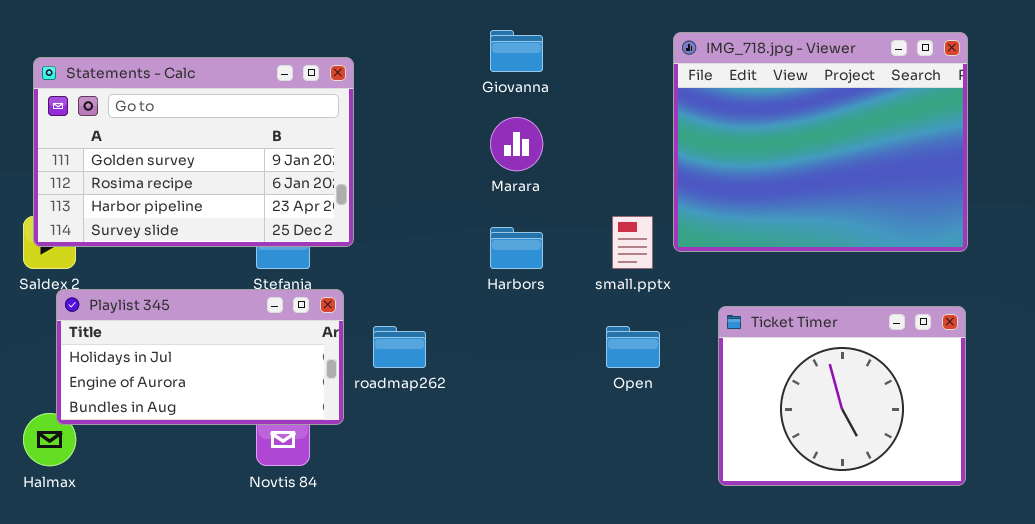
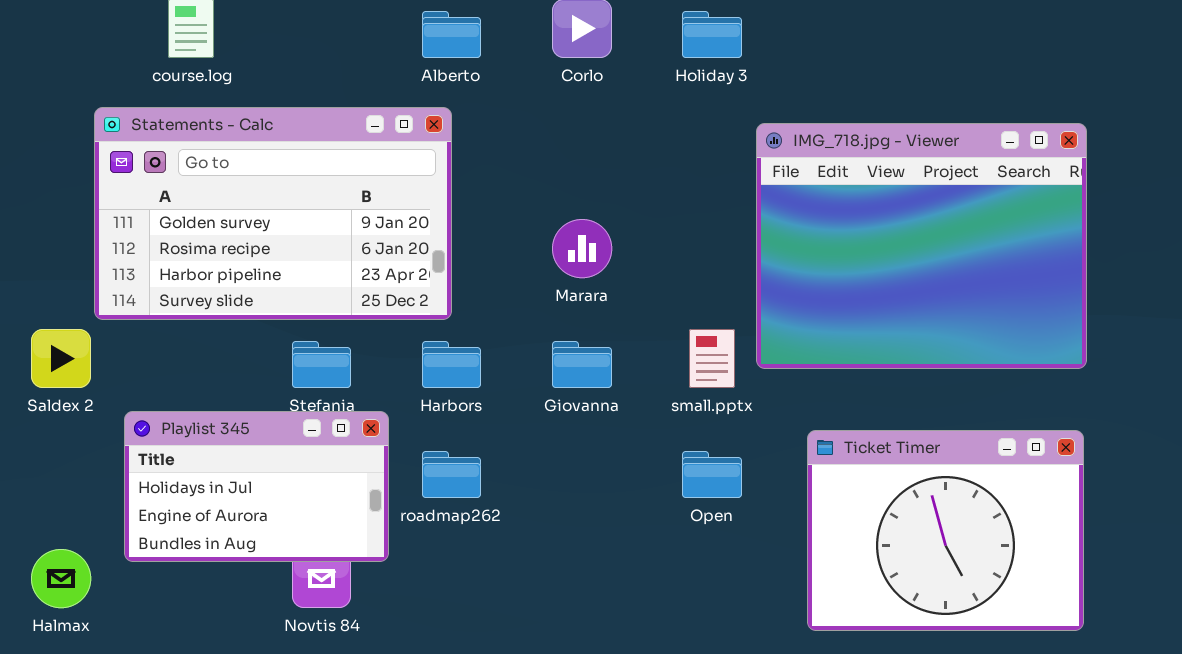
Giovanna: [490,30,543,72] -> [552,341,612,388], moved
Statements - Calc: [33,57,354,247] -> [94,107,452,320], moved
Harbors: [490,227,543,269] -> [422,341,481,388], moved
Playlist 345: [56,289,344,425] -> [124,411,389,562], resized

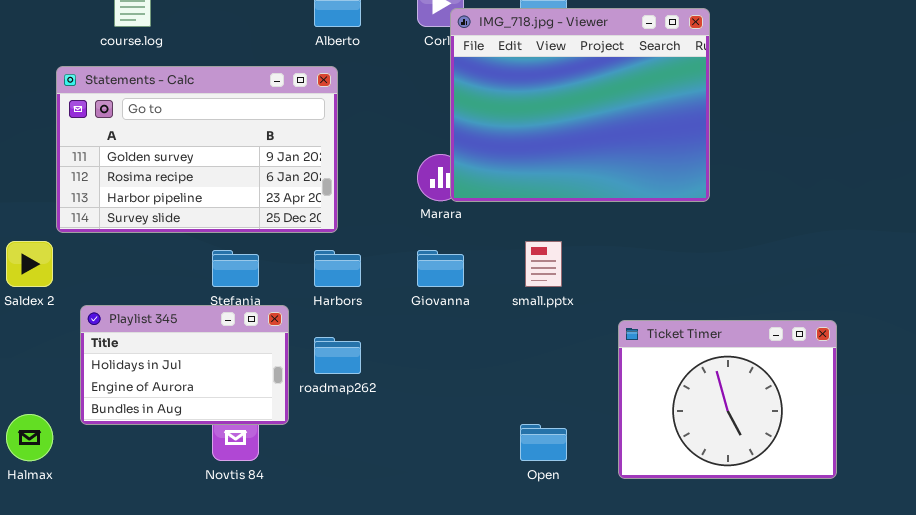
IMG_718.jpg - Viewer: [756,123,1087,369] -> [450,8,710,202], moved
Open: [682,451,742,498] -> [520,424,567,461], moved

